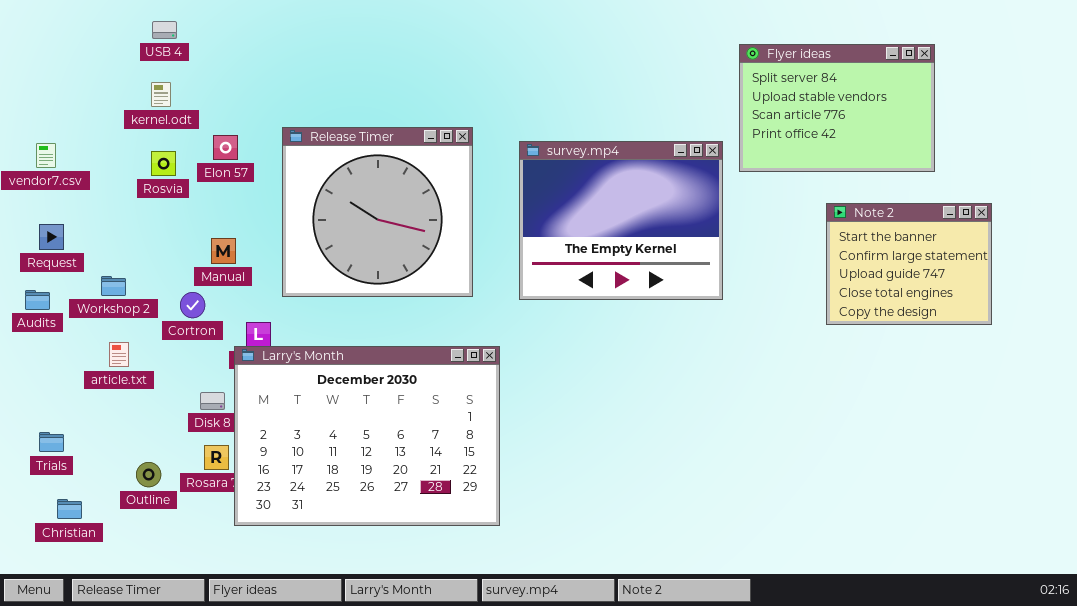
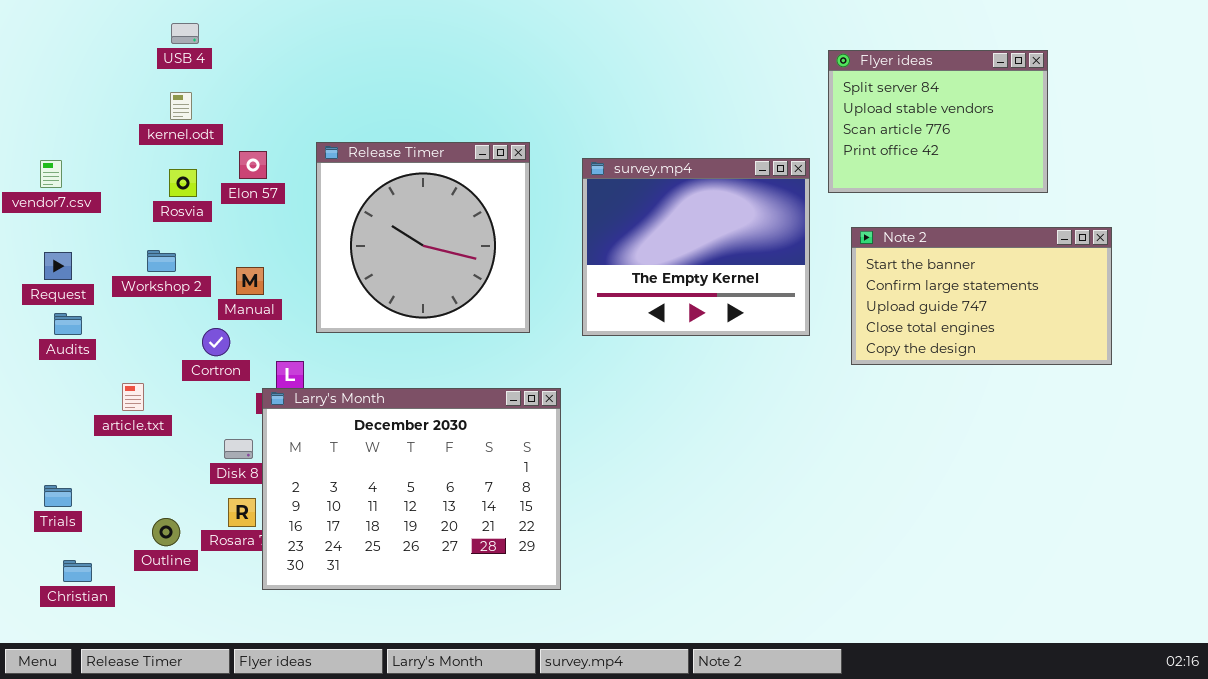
Note 2: [826,203,992,325] -> [851,227,1112,365], resized
Workshop 2: [101,276,126,296] -> [147,250,176,272], moved
Audits: [25,290,50,310] -> [54,313,82,335], moved

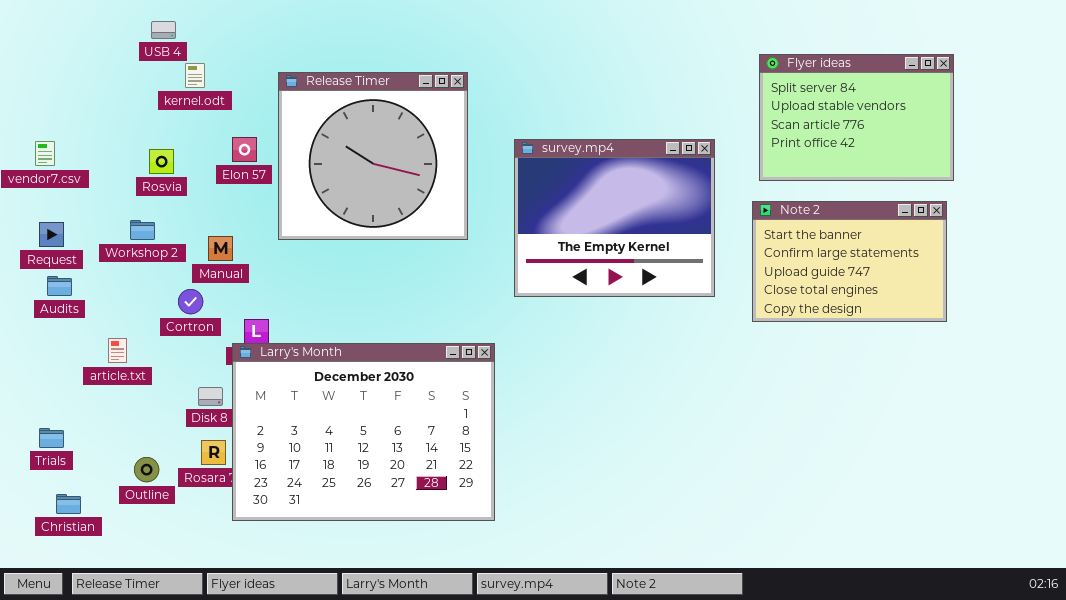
Flyer ideas: [828,50,1048,193] -> [759,54,954,181], moved
kernel.odt: [170,92,192,120] -> [185,63,205,88], moved
Release Timer: [316,142,530,333] -> [278,72,468,240], moved
Elon 57: [239,151,267,179] -> [232,137,257,162], moved
Note 2: [851,227,1112,365] -> [752,201,947,322], resized

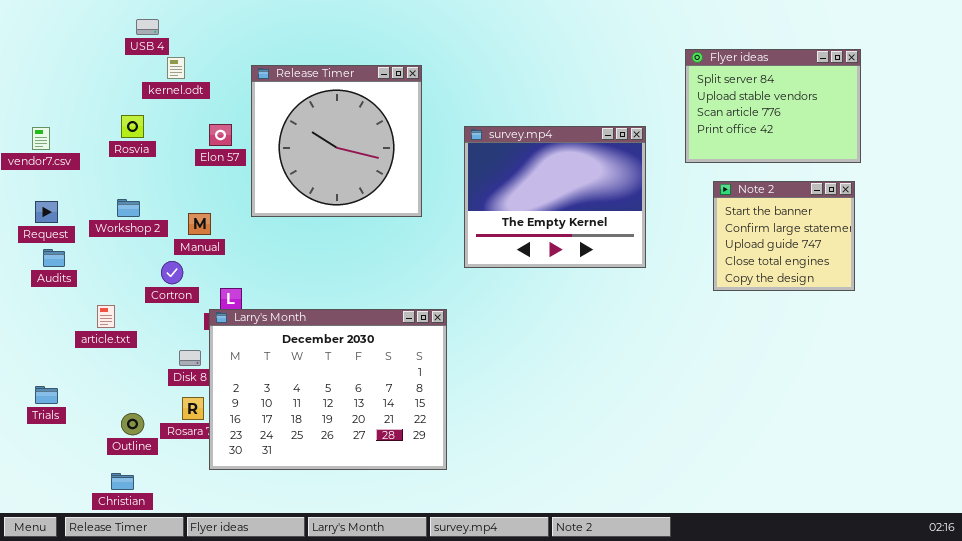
Rosvia: [149,149,174,174] -> [121,115,144,138], moved
Note 2: [752,201,947,322] -> [713,181,855,291], resized
Christian: [56,494,81,514] -> [111,473,134,490], moved

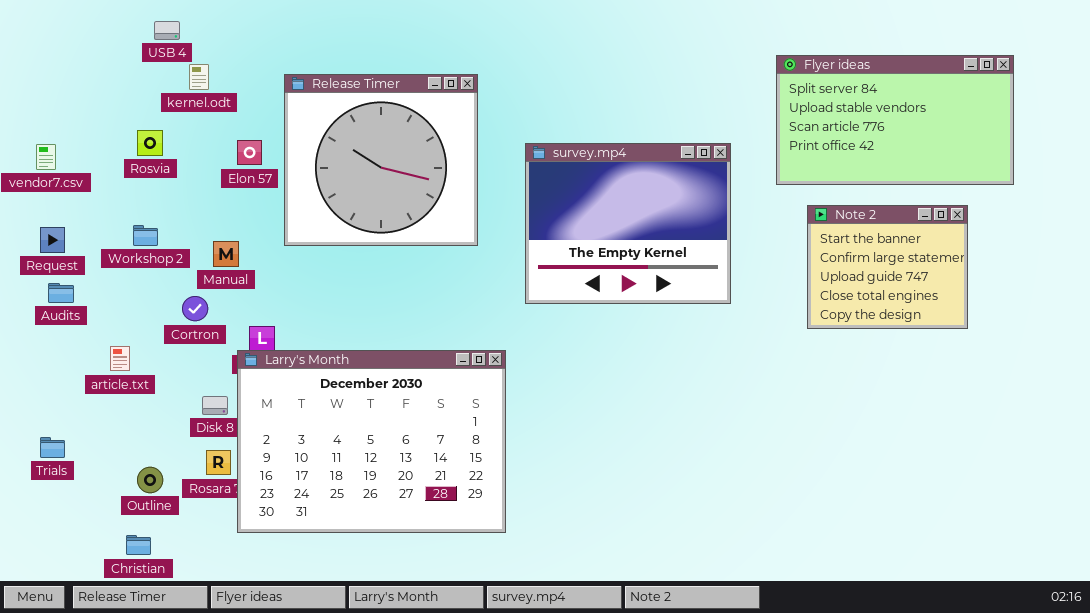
Flyer ideas: [685,49,861,163] -> [776,55,1014,185], resized

